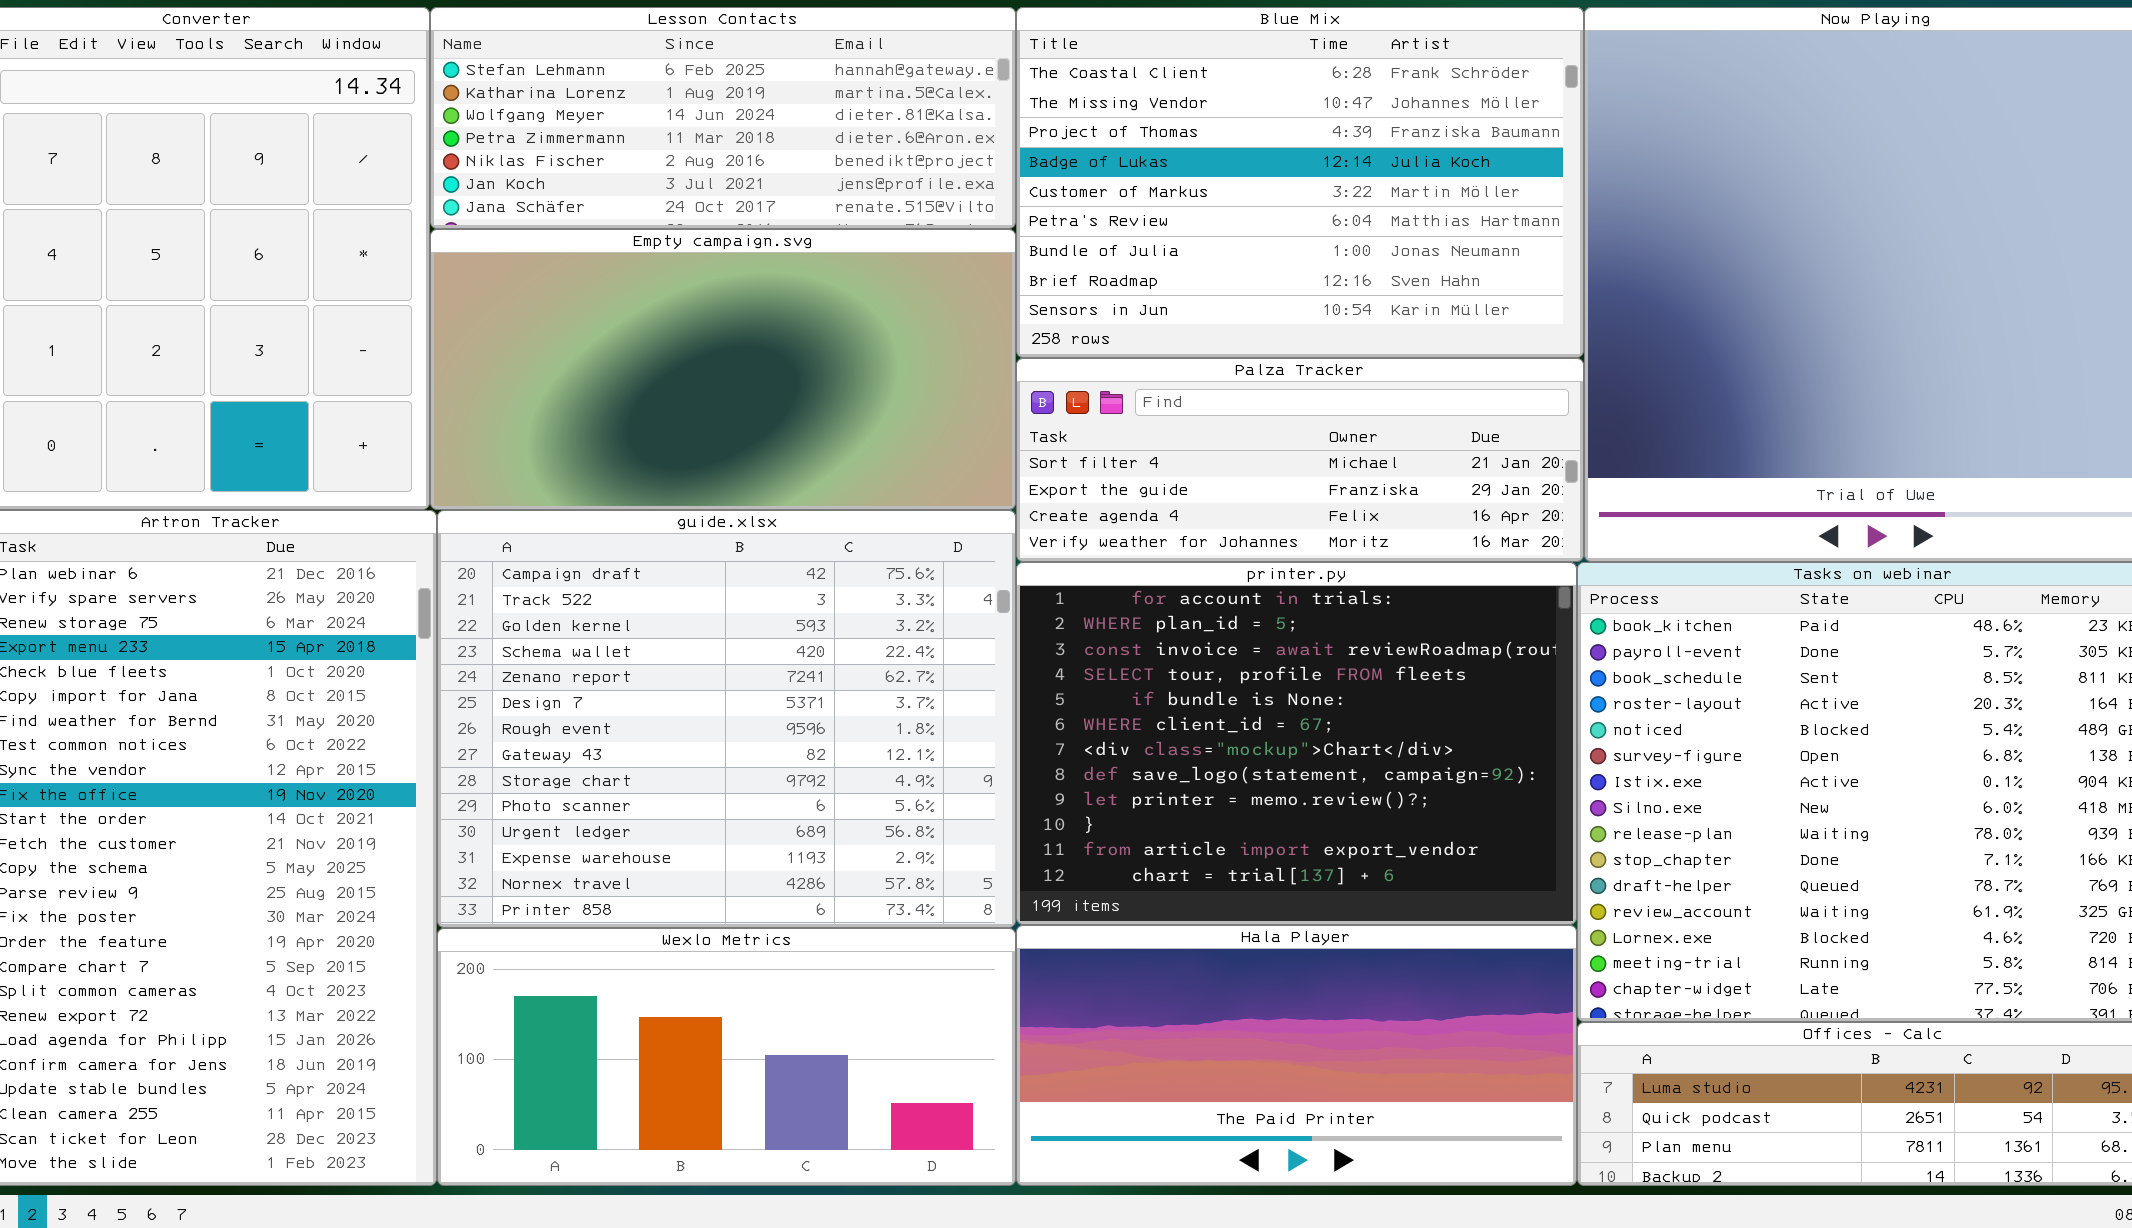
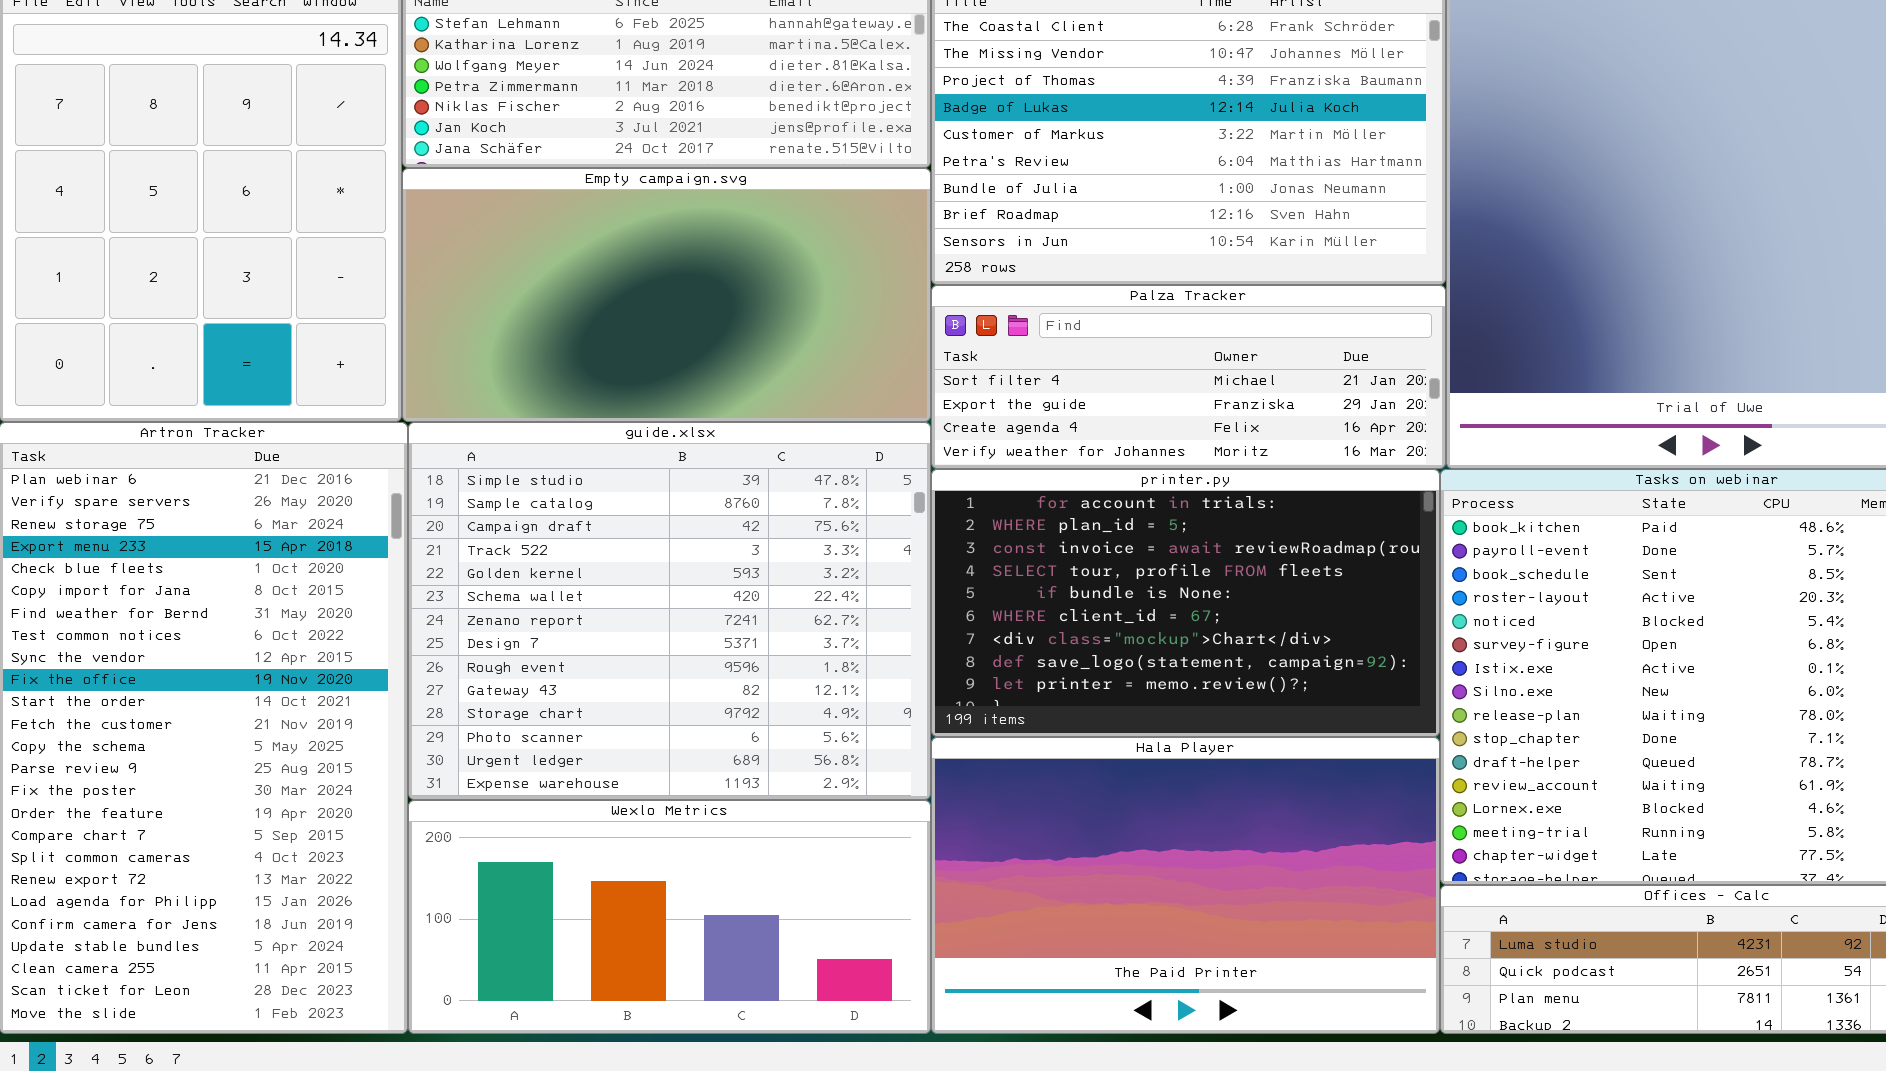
guide.xlsx: [437,510,1016,928] -> [408,422,931,800], scrolled up 2 rows
printer.py: [1016,562,1577,925] -> [931,469,1440,737], resized
Hala Player: [1016,925,1577,1186] -> [931,737,1440,1034], resized

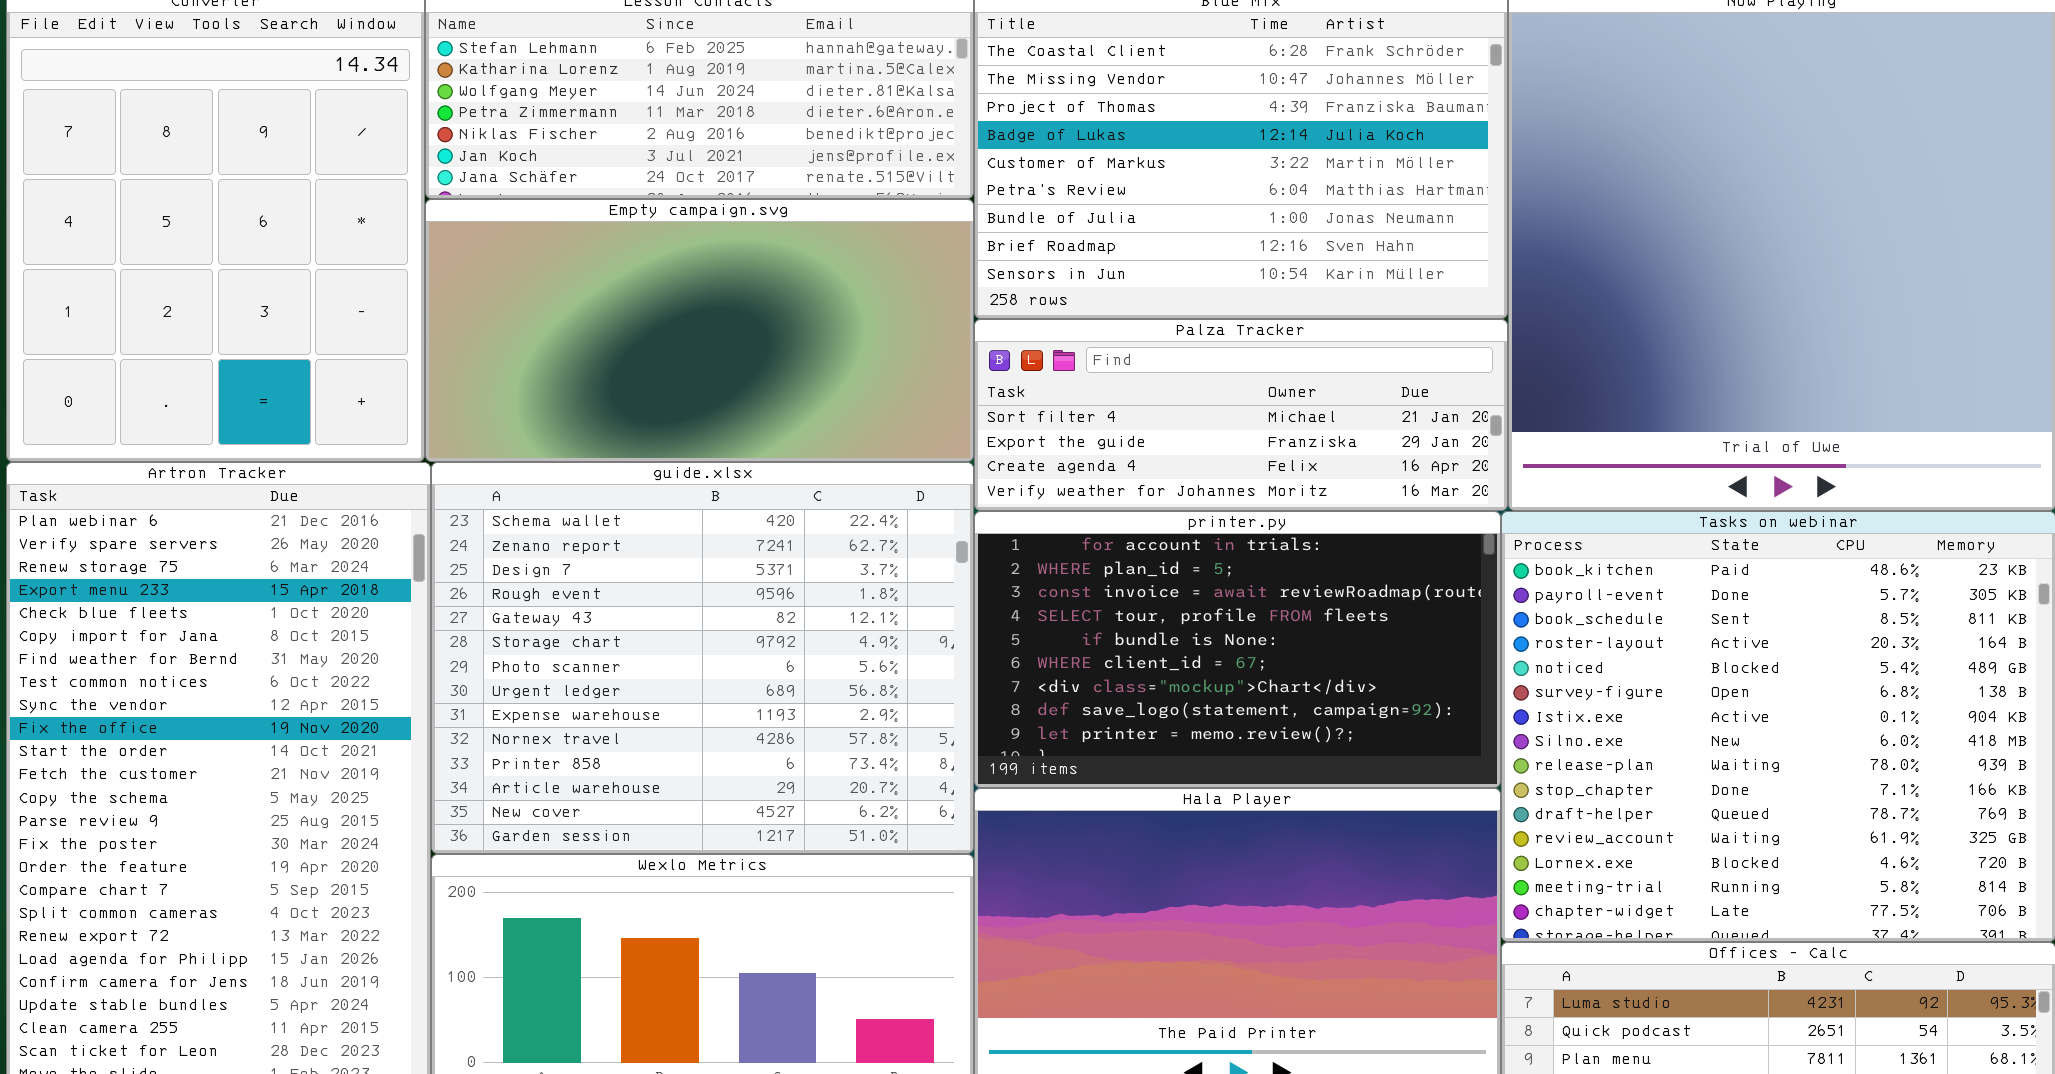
guide.xlsx: [408,422,931,800] -> [431,462,974,854], scrolled down 5 rows

